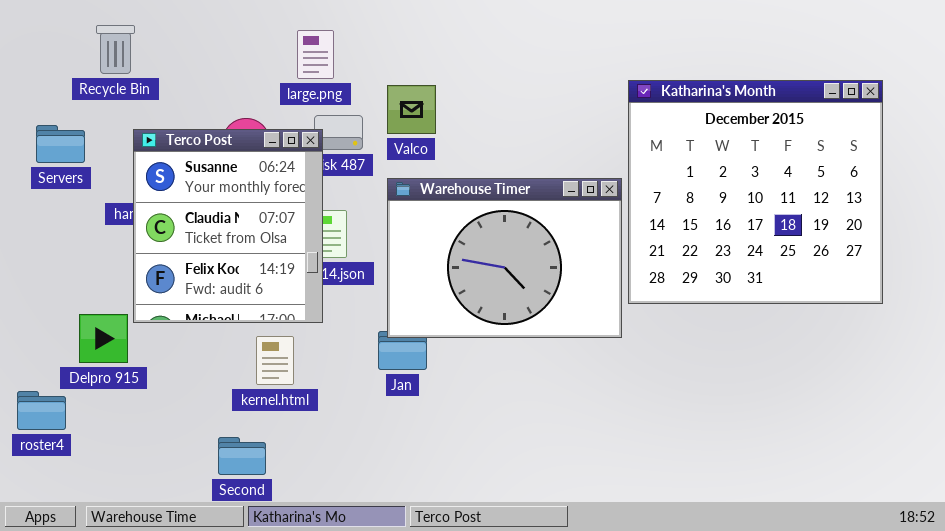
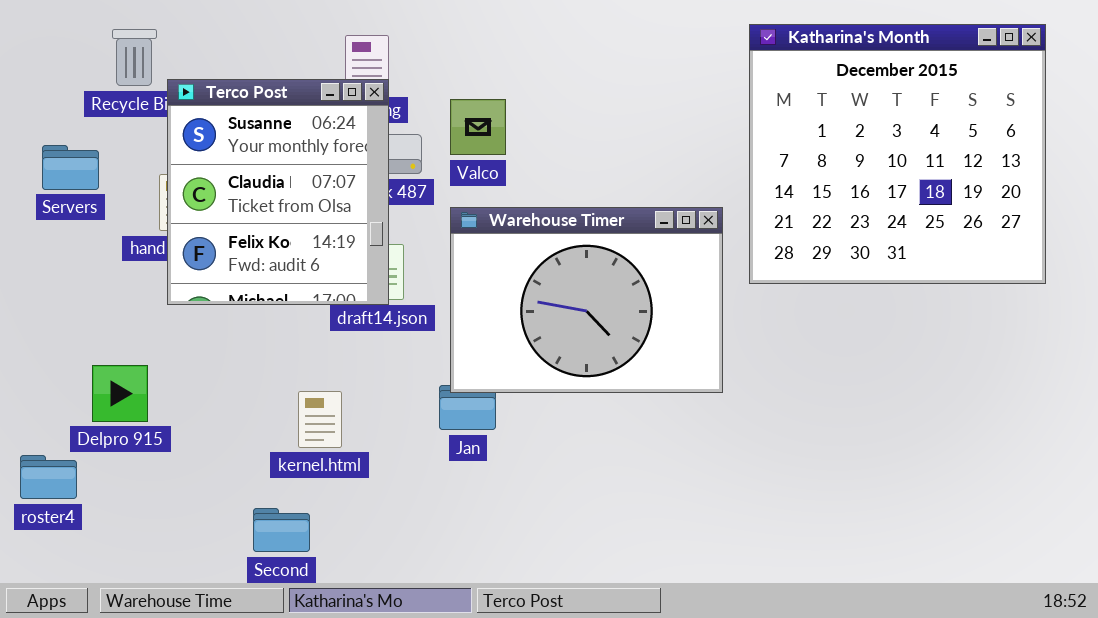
Katharina's Month: [628,80,883,304] -> [749,24,1046,284], moved
Terco Post: [133,129,323,323] -> [167,79,389,305], moved

